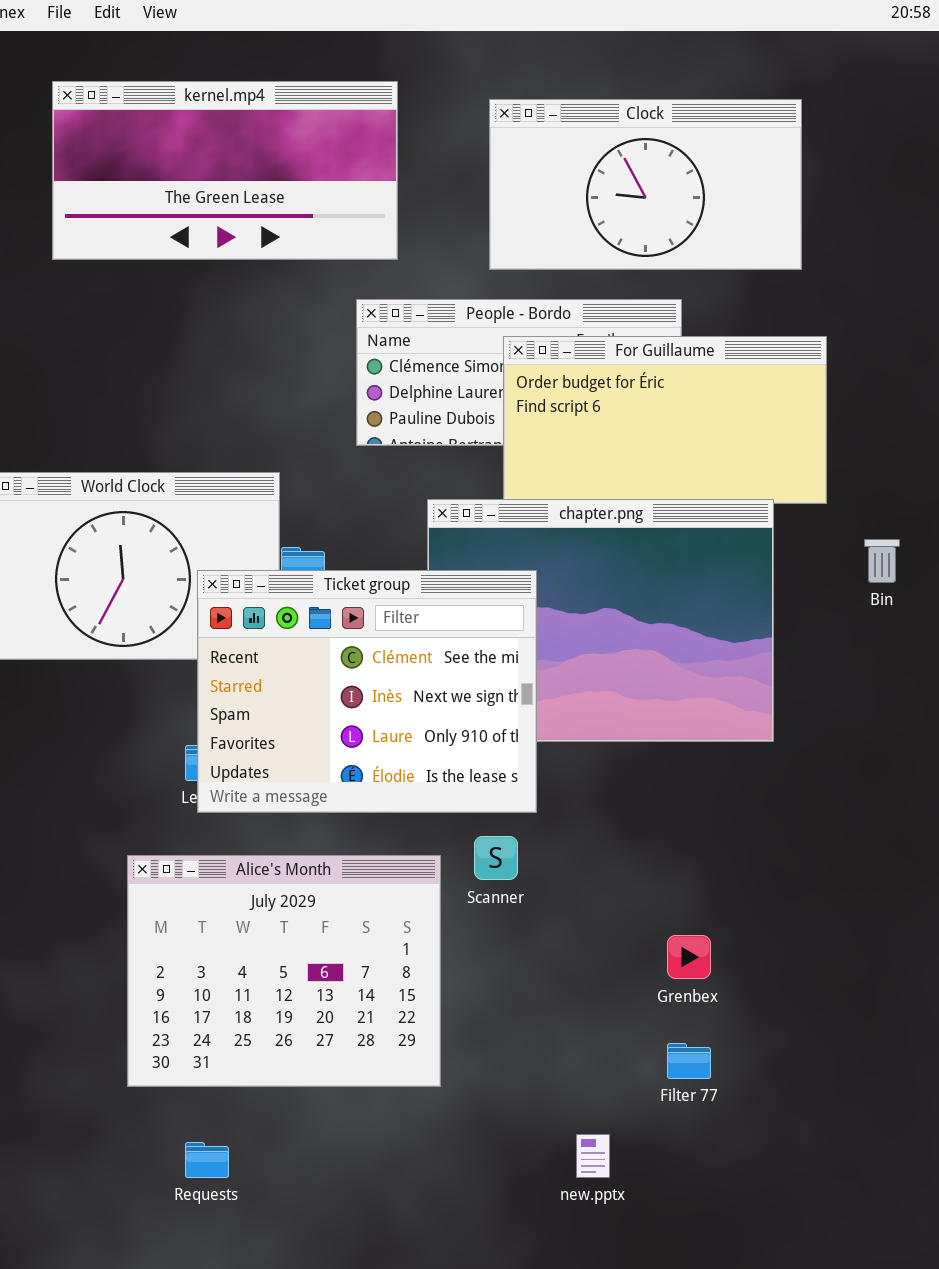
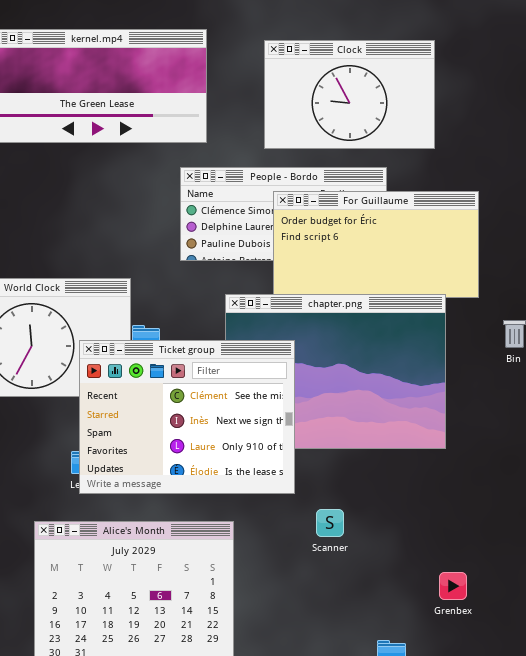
Clock: [489,99,802,270] -> [264,40,435,149], resized
Scanner: [474,836,518,880] -> [316,509,344,537], moved
Grenbex: [667,935,711,979] -> [439,572,467,600], moved

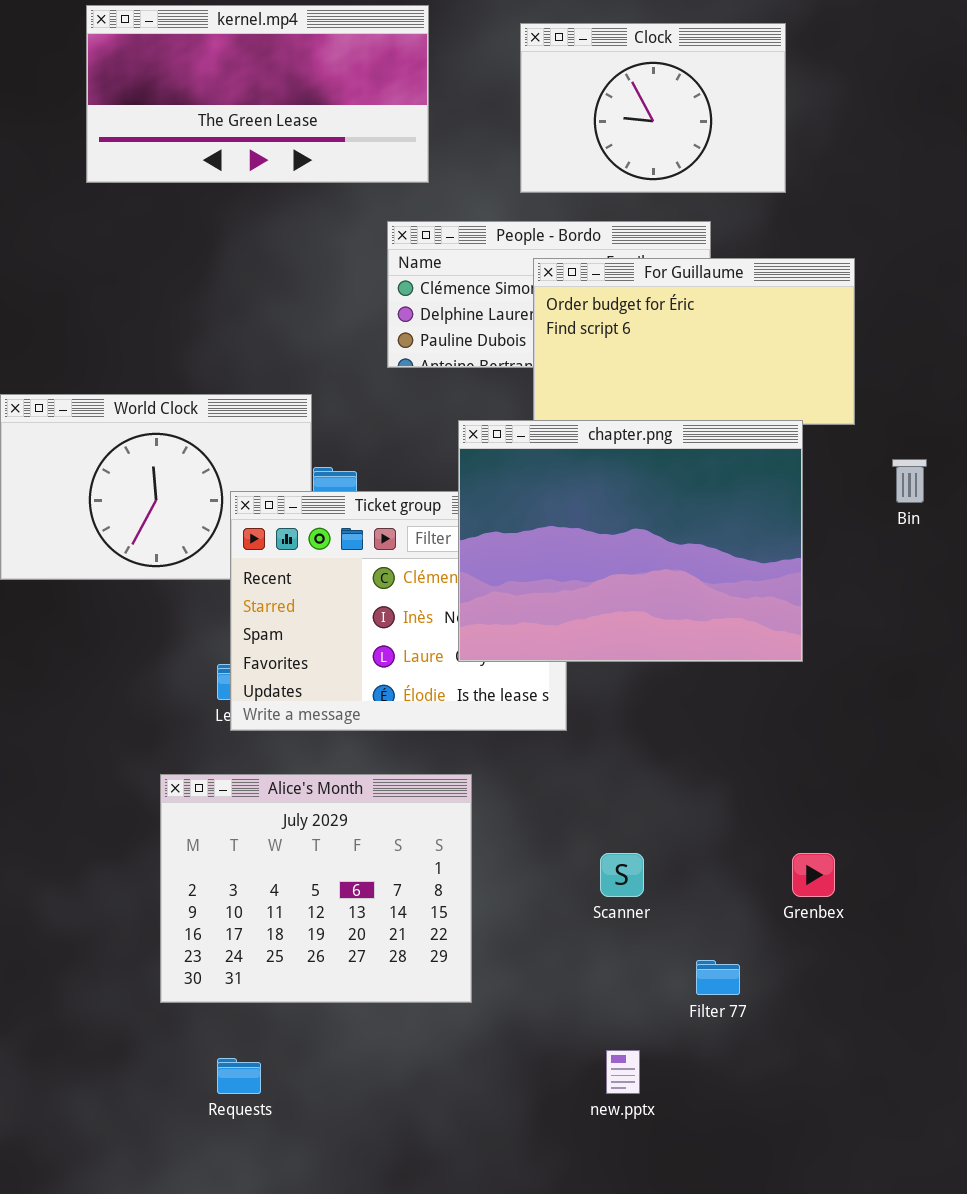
chapter.png: [225,294,446,449] -> [458,420,803,662], raised
Scanner: [316,509,344,537] -> [600,853,644,897], moved

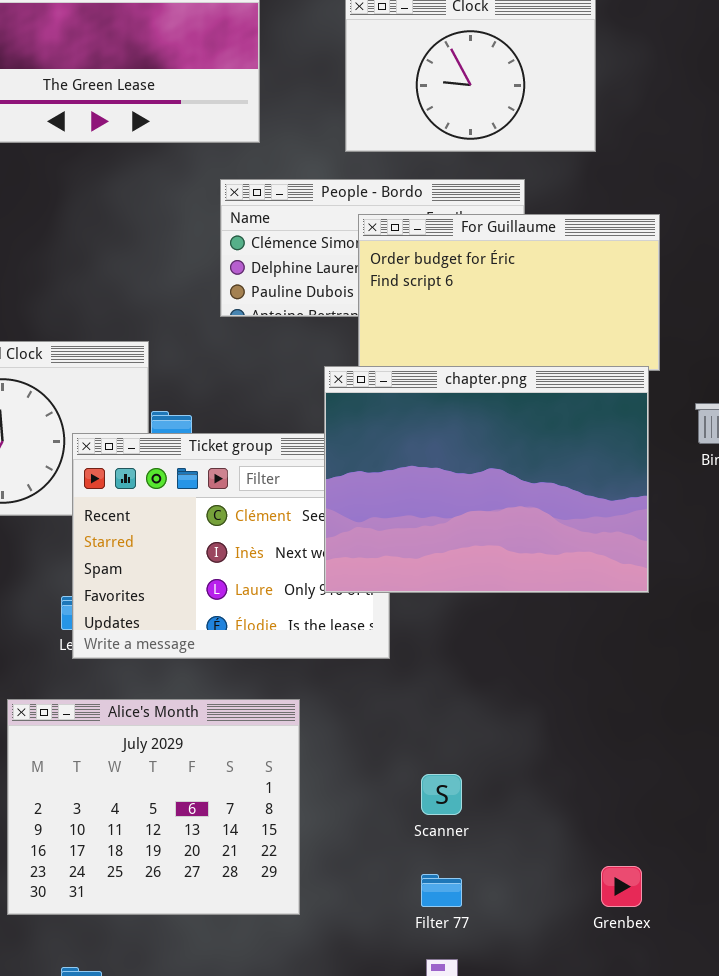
chapter.png: [458,420,803,662] -> [324,366,649,593], moved
Grenbex: [792,853,835,897] -> [601,866,642,907], moved
Filter 77: [696,960,740,995] -> [421,874,462,907], moved

